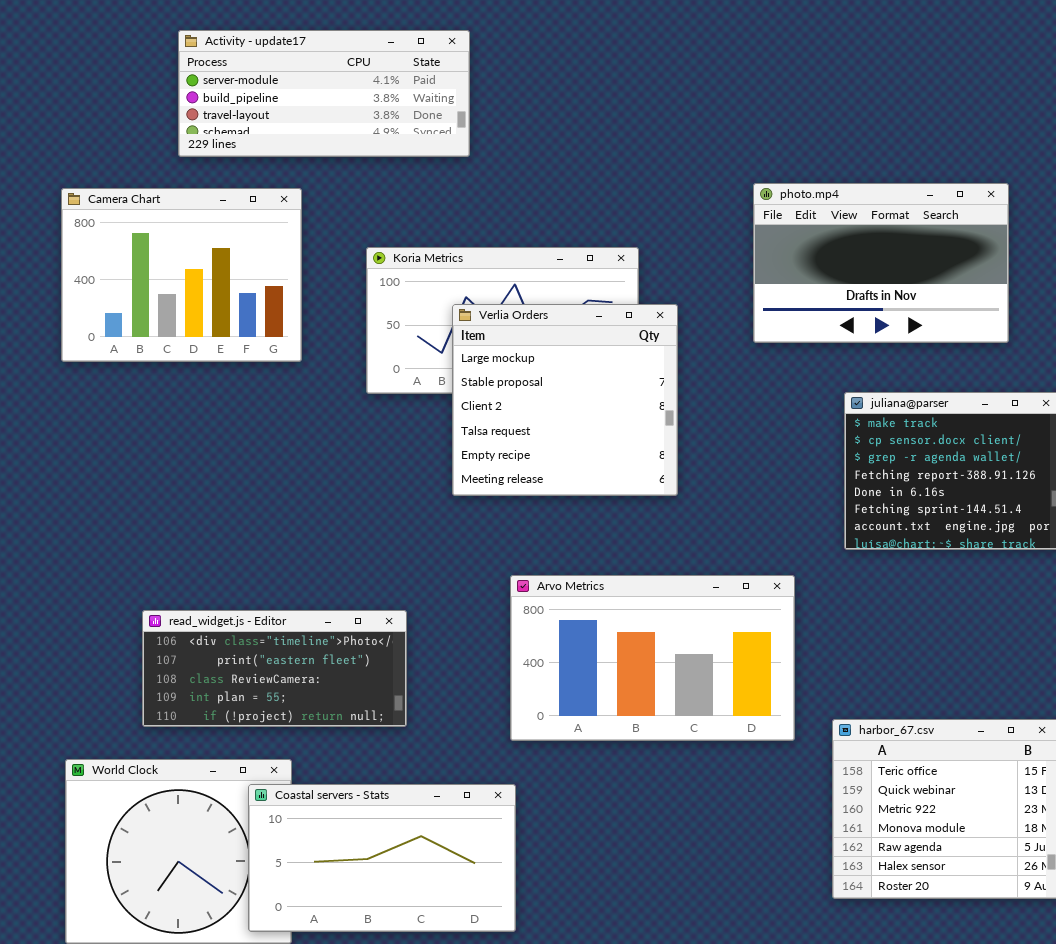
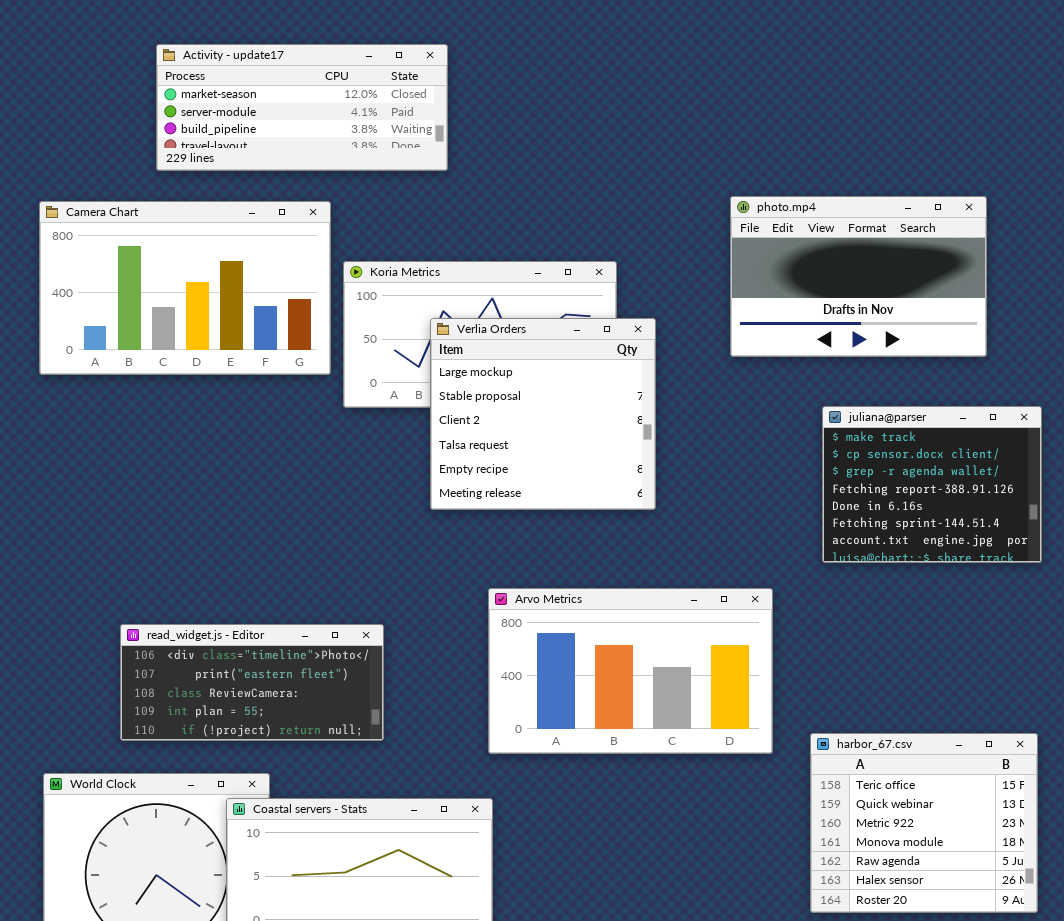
Activity - update17: [178,30,470,157] -> [156,44,448,171], scrolled up 1 row
Camera Chart: [61,188,302,362] -> [39,201,331,375], resized

